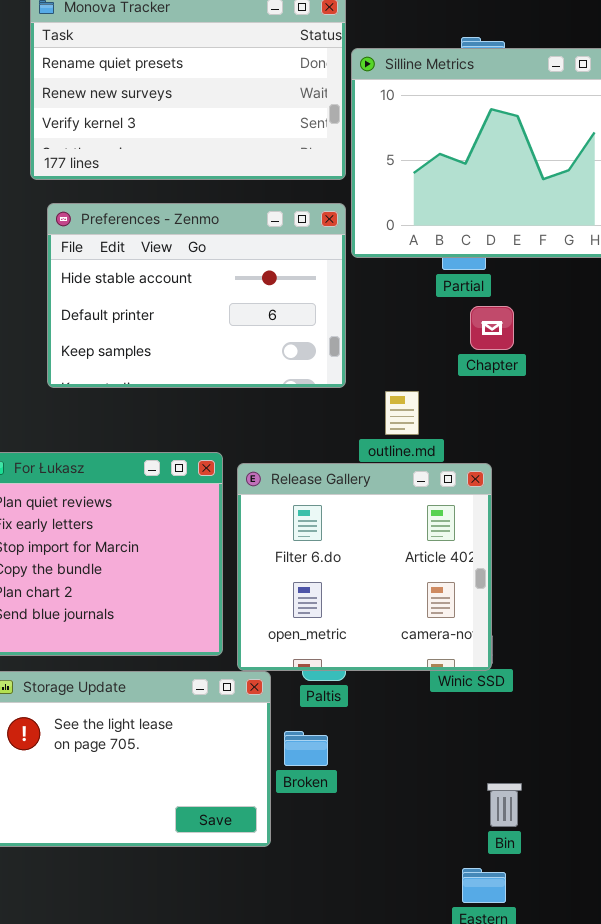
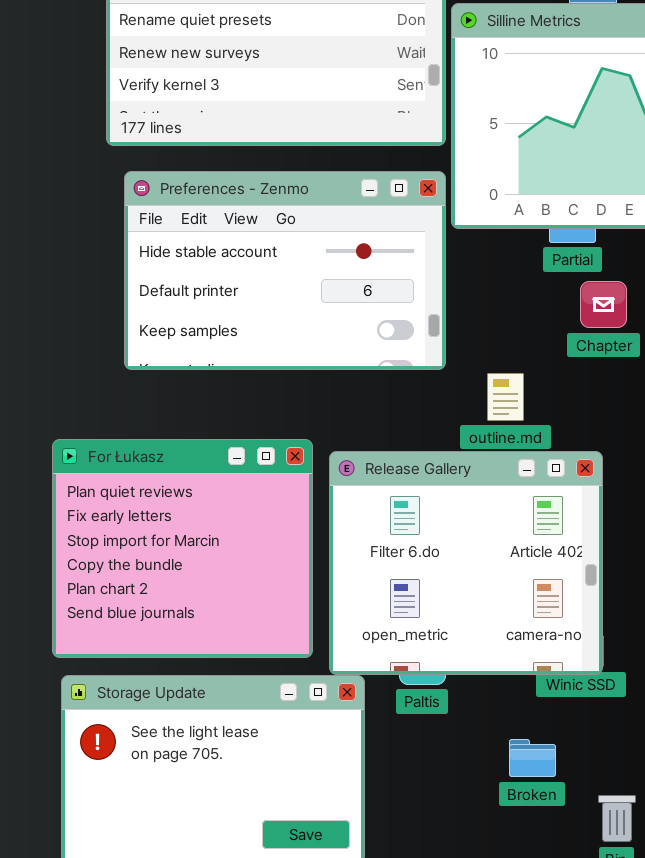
Broken: [284,731,328,766] -> [509,739,556,777], moved

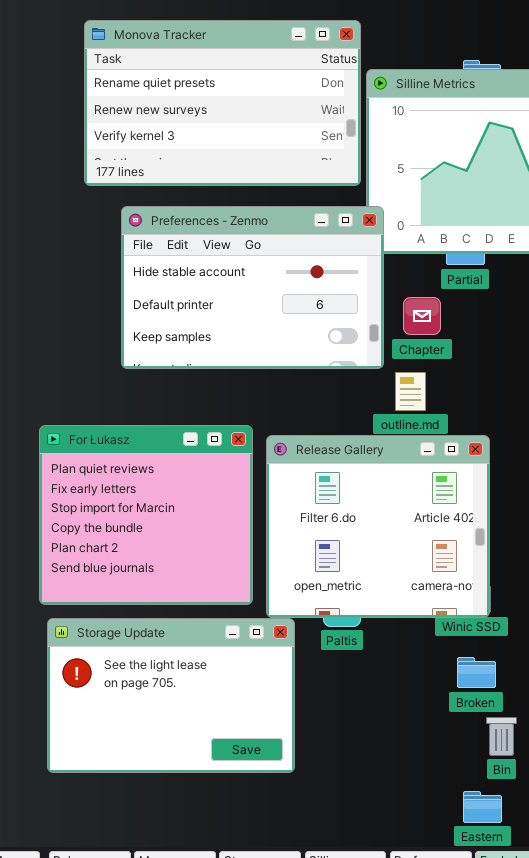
Preferences - Zenmo: [124,171,446,370] -> [121,206,384,369], moved
Chapter: [580,281,627,328] -> [403,297,441,335], moved
Broken: [509,739,556,777] -> [457,657,496,688], moved

